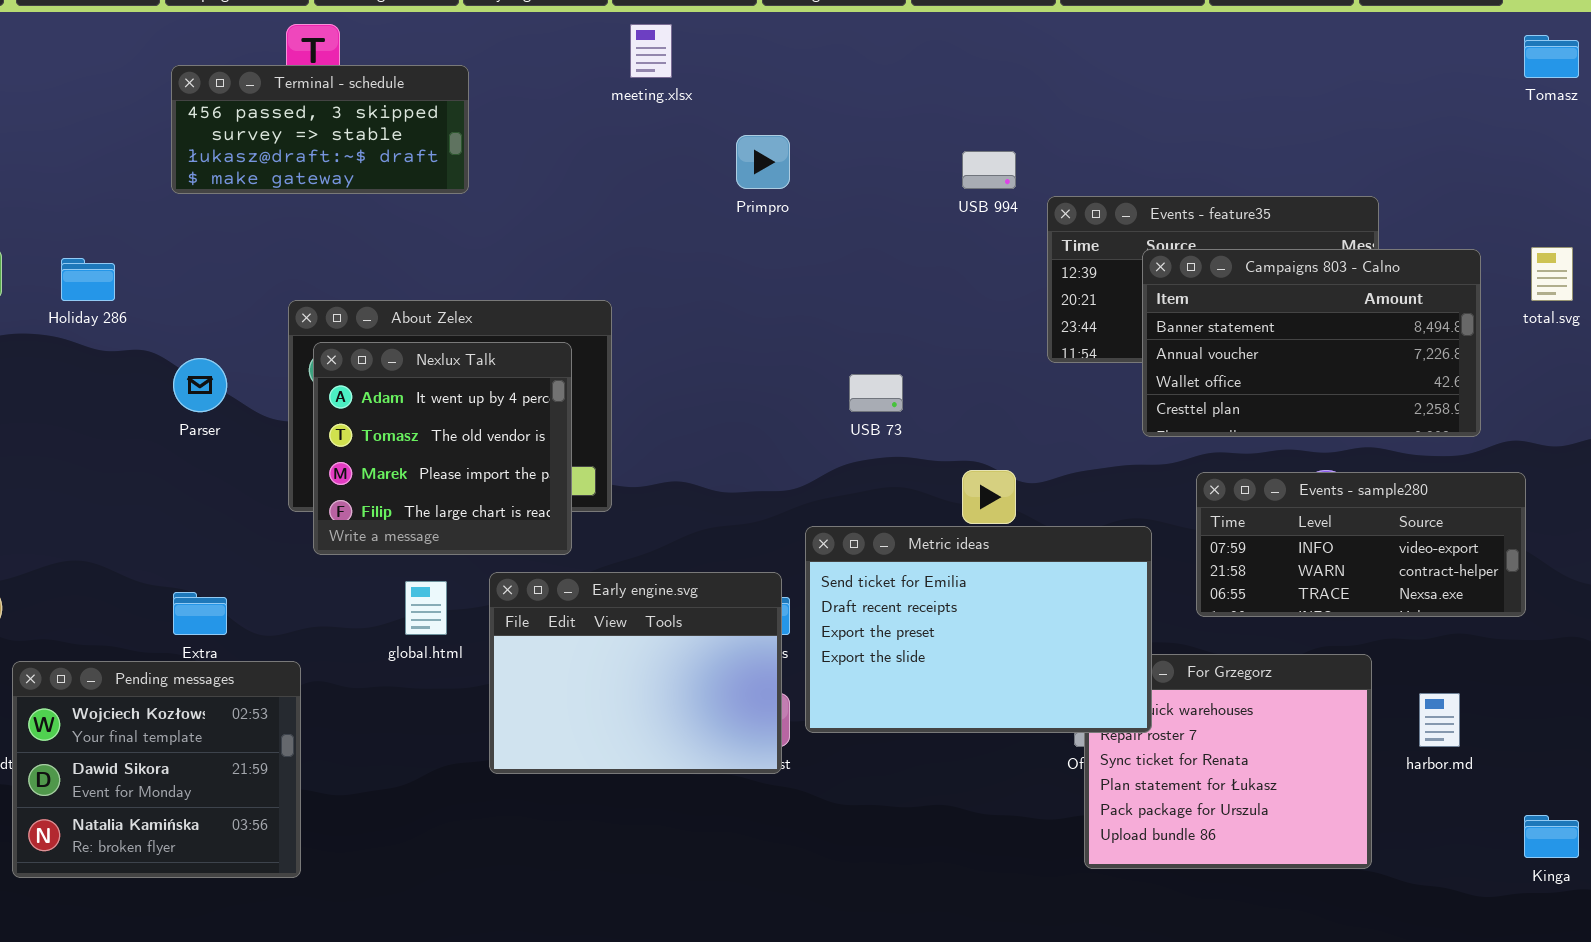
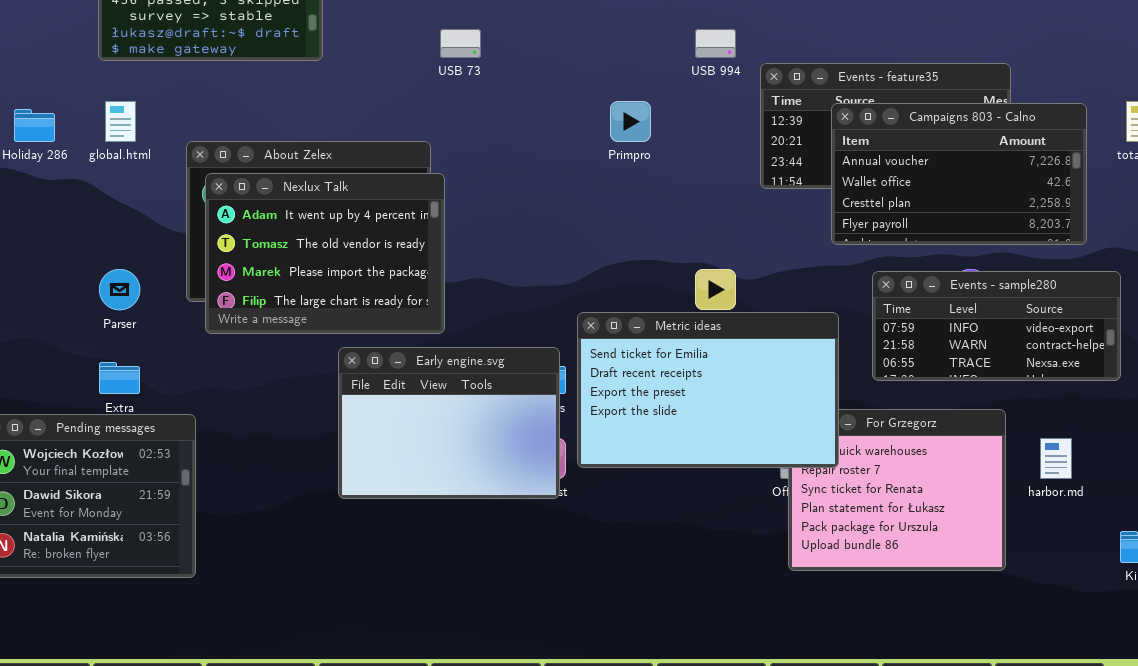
Primpro: [736,135,790,189] -> [610,101,651,142], moved
Campaigns 803 - Calno: [1142,249,1481,437] -> [831,103,1087,245], scrolled down 1 row
Nexlux Talk: [313,342,572,555] -> [205,173,445,334], resized
Parser: [173,358,227,412] -> [99,269,140,310], moved
USB 73: [849,374,903,412] -> [440,29,481,58], moved
global.html: [405,581,447,635] -> [105,101,136,142], moved

